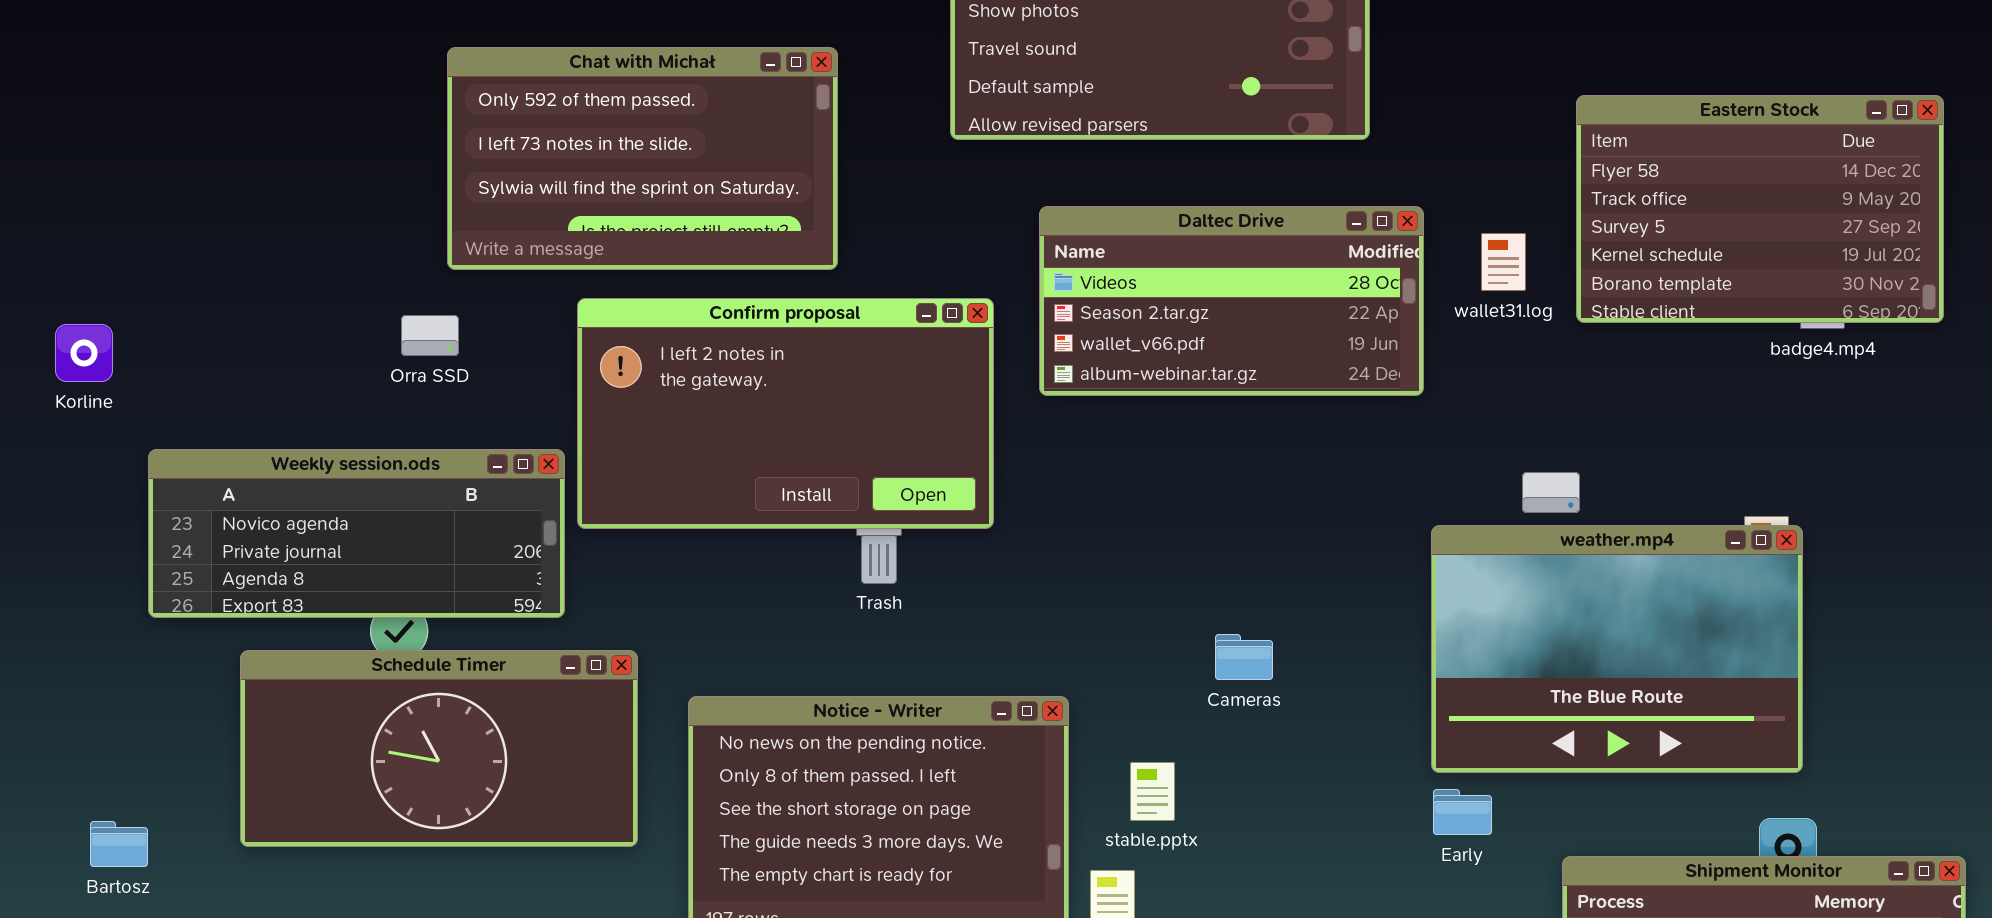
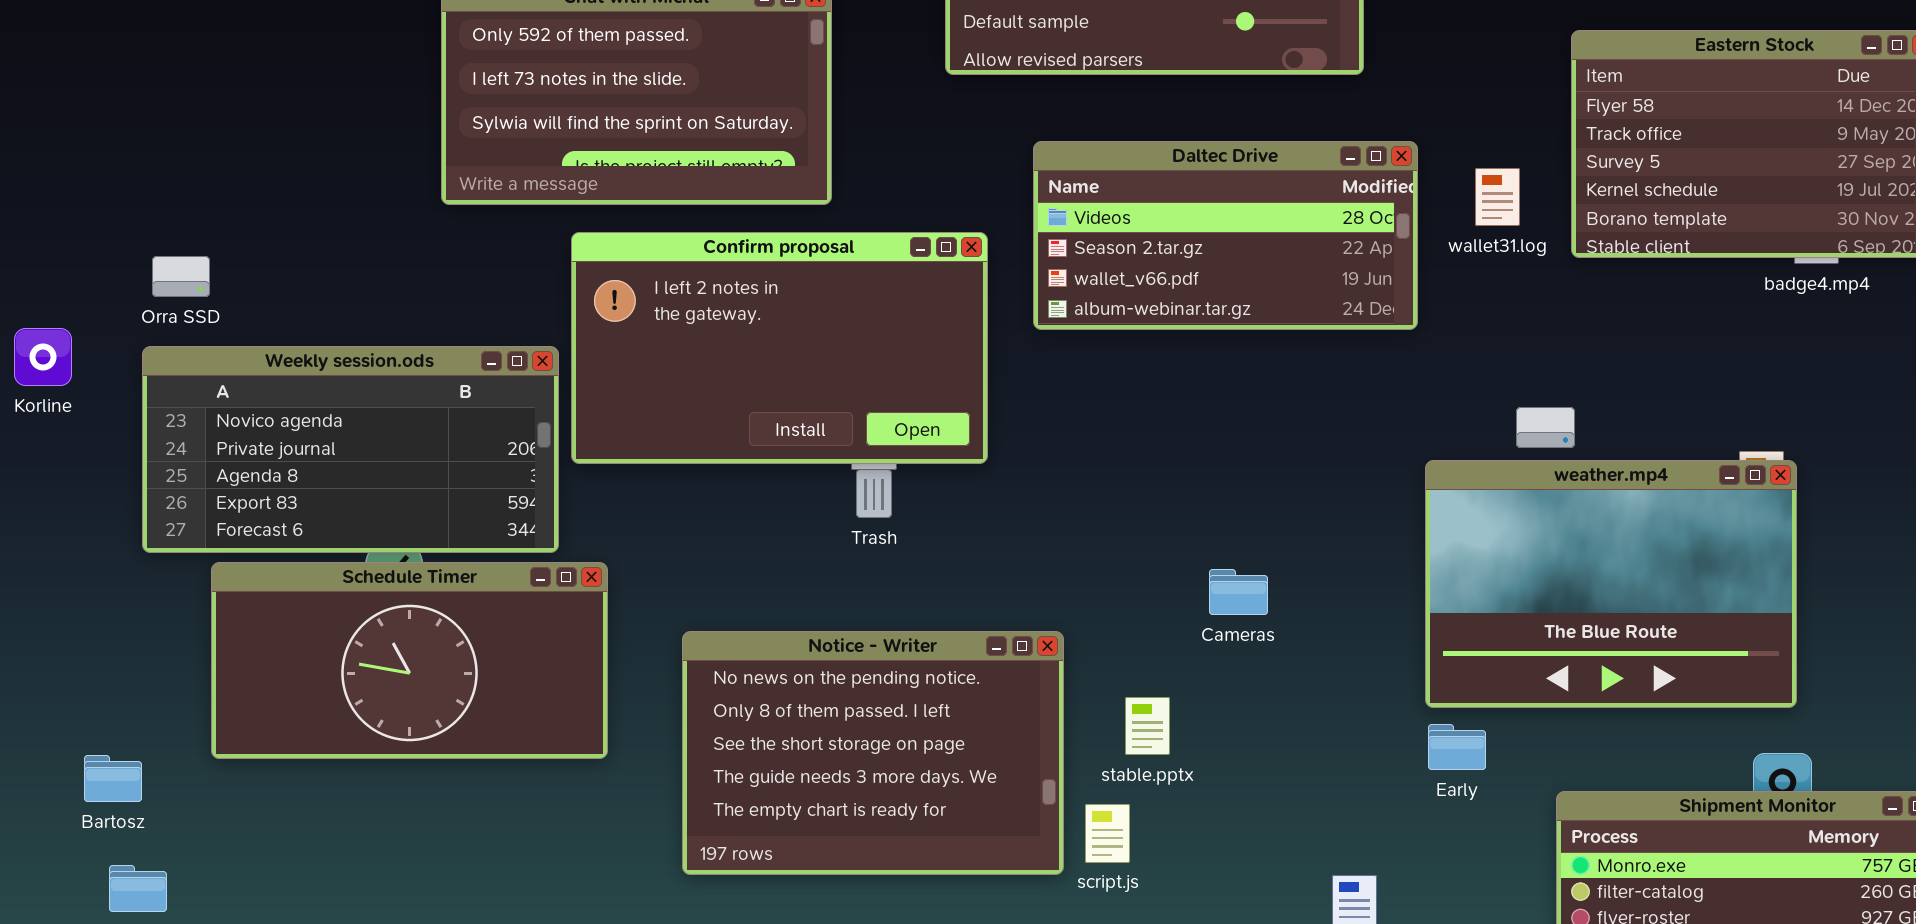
Orra SSD: [401,315,459,356] -> [152,256,210,297], moved
Korline: [55,324,113,382] -> [14,328,72,386], moved
Weekly session.ods: [148,449,565,618] -> [142,346,559,553], resized
Schedule Timer: [240,650,638,847] -> [211,562,608,759], moved

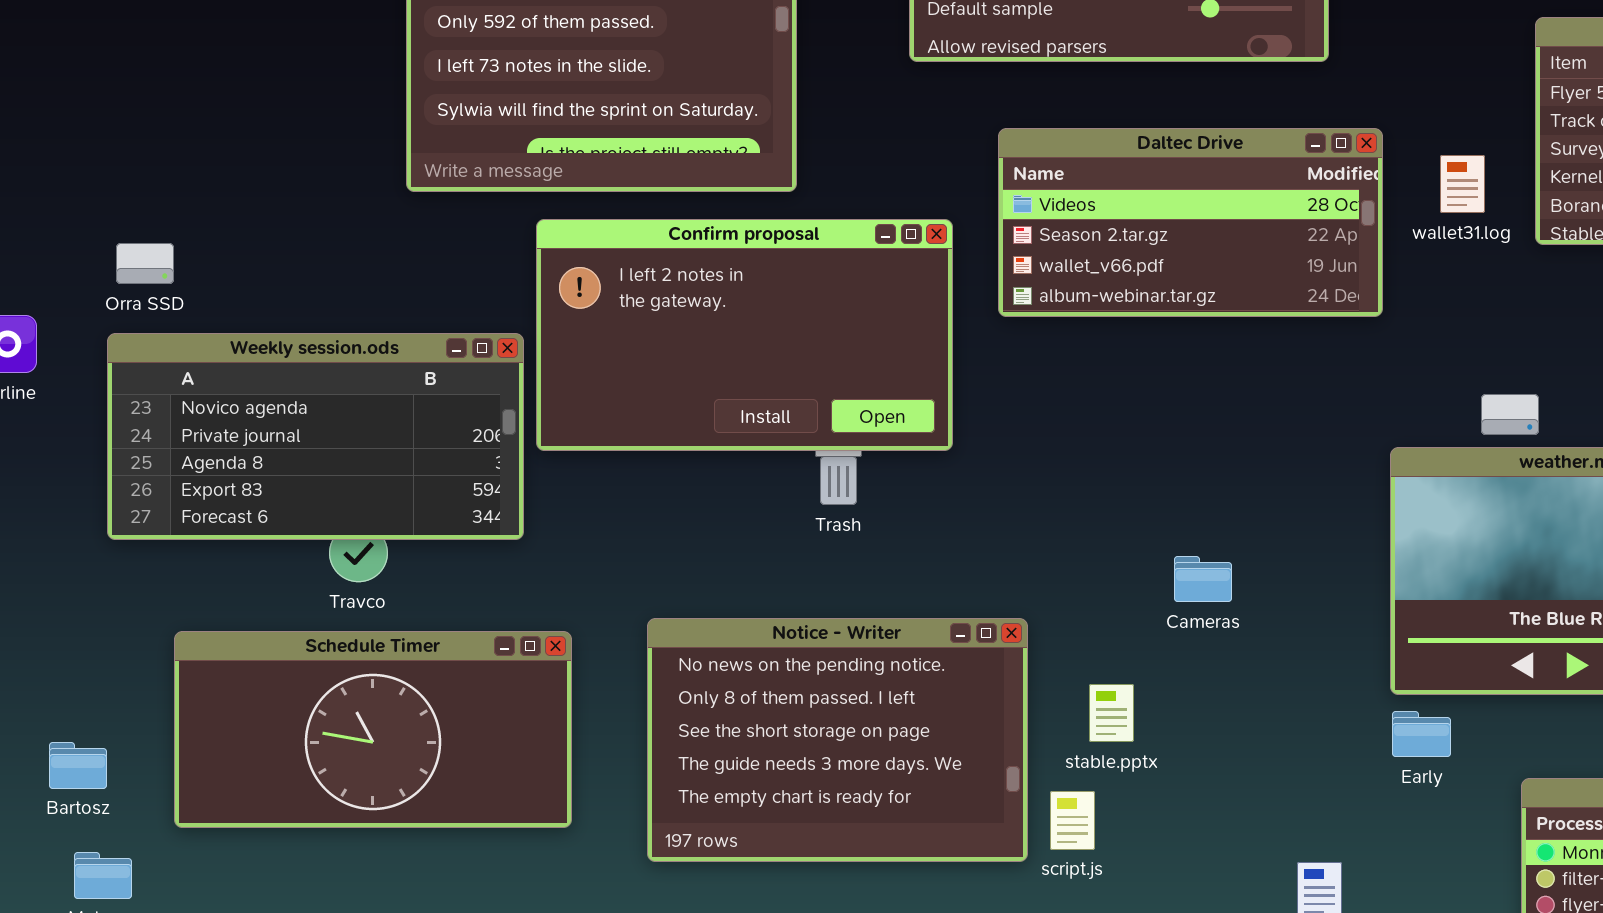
Schedule Timer: [211,562,608,759] -> [174,631,572,828], moved

